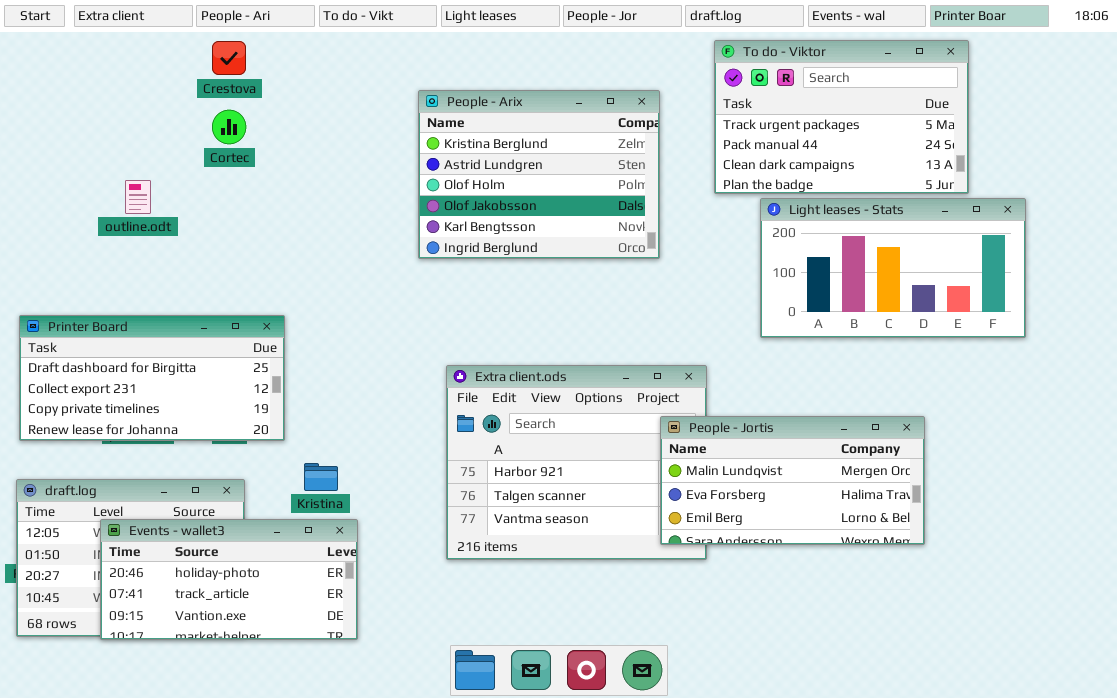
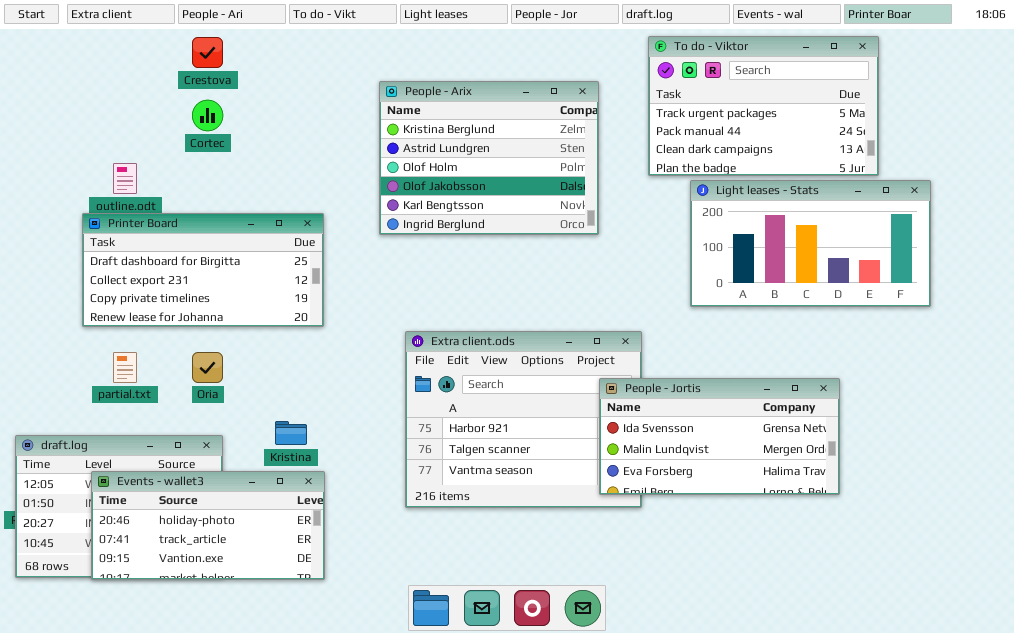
Printer Board: [19,315,285,441] -> [82,213,324,327], moved
People - Jortis: [660,416,925,545] -> [599,378,840,495], scrolled up 1 row

